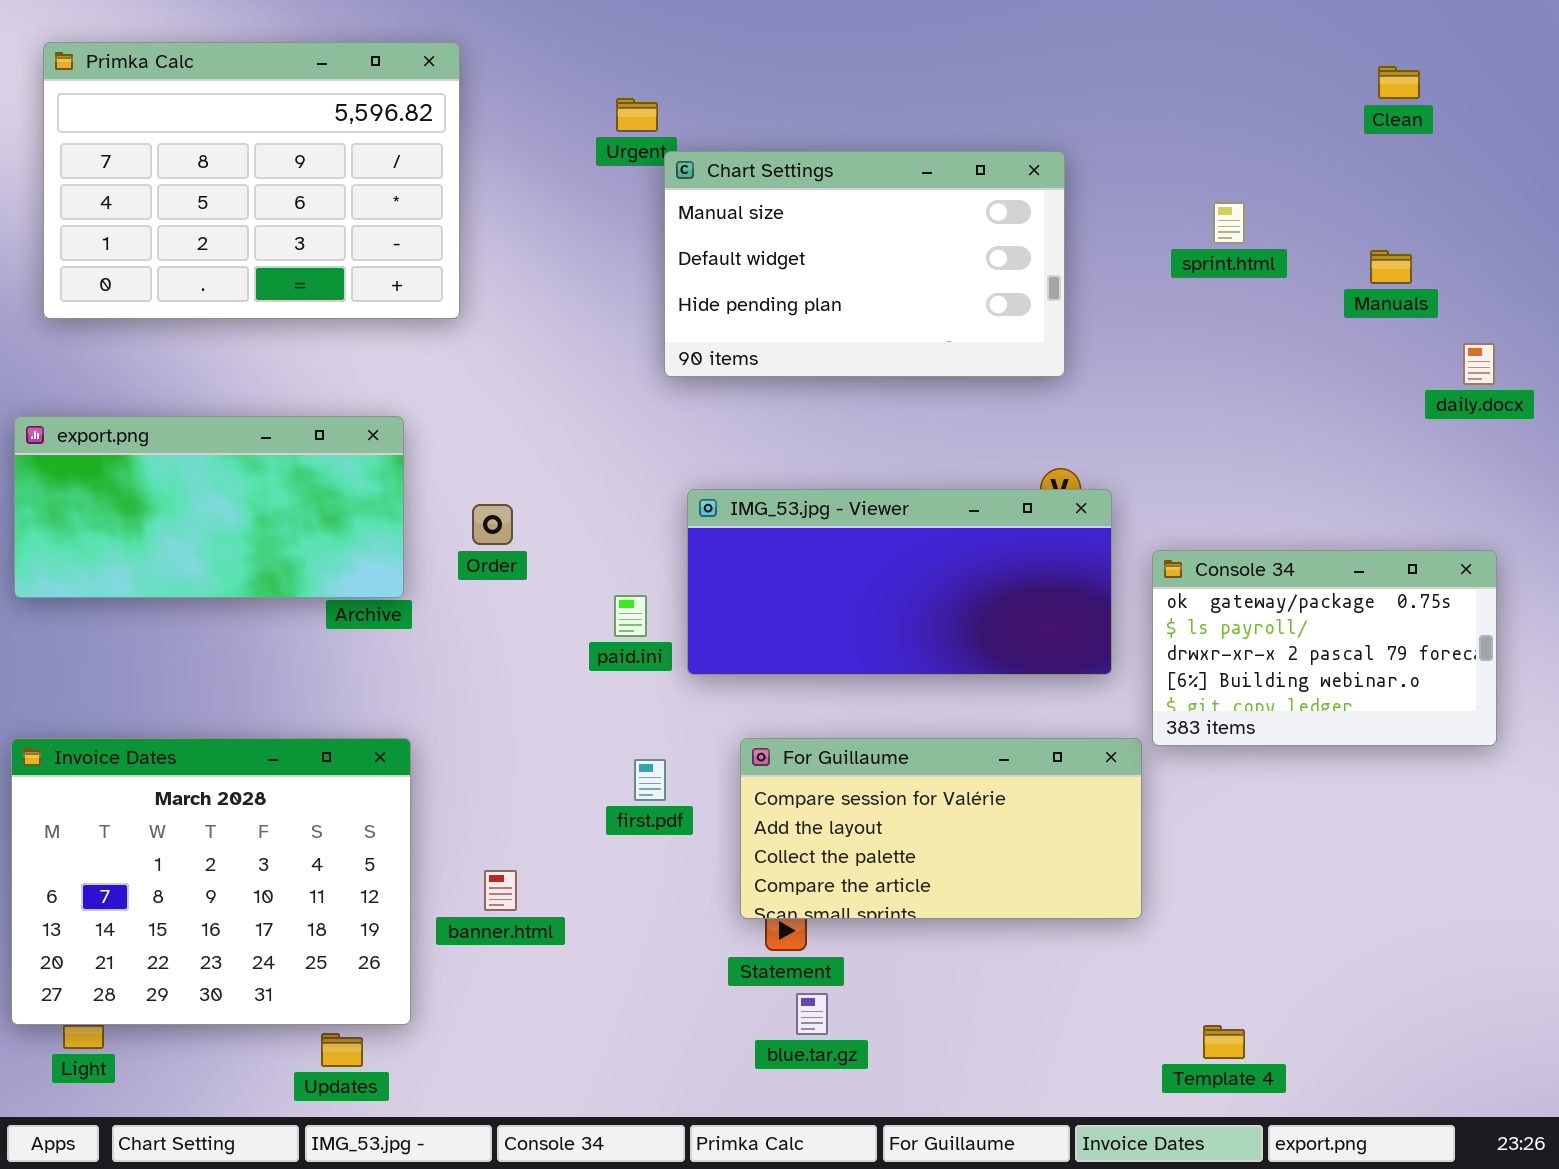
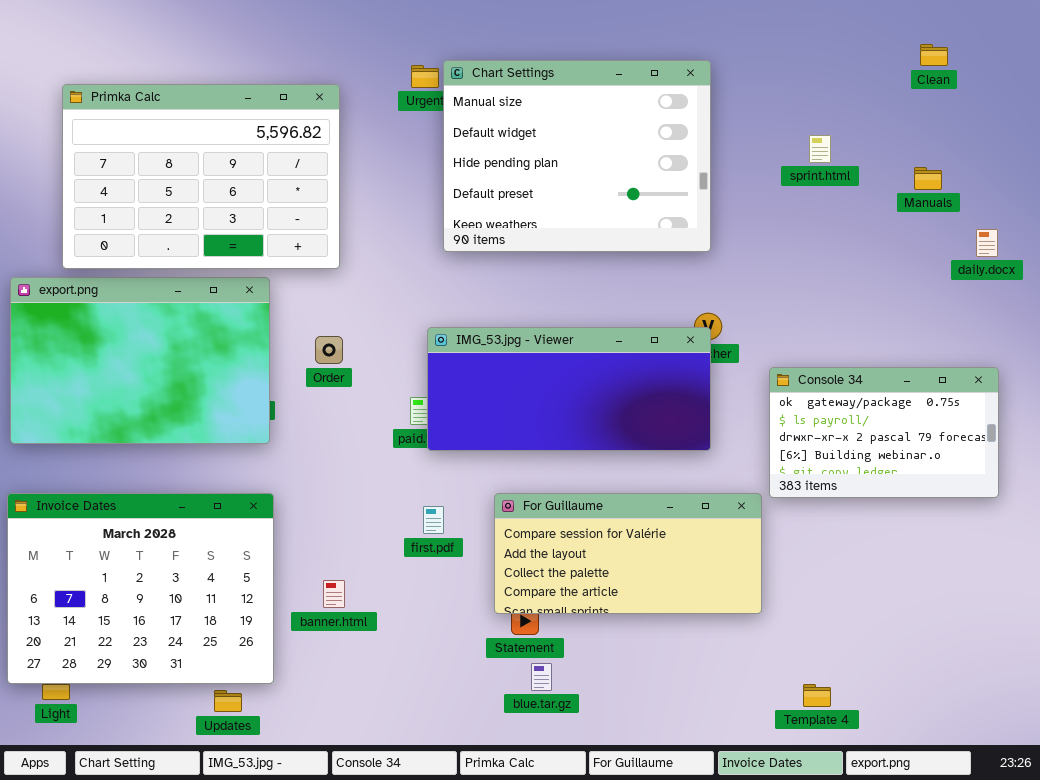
Primka Calc: [43,42,460,319] -> [62,84,340,269], moved
Chart Settings: [664,151,1065,377] -> [443,60,711,252], resized
export.png: [14,416,404,598] -> [10,277,270,444], resized
IMG_53.jpg - Viewer: [687,489,1112,675] -> [427,327,711,451], moved

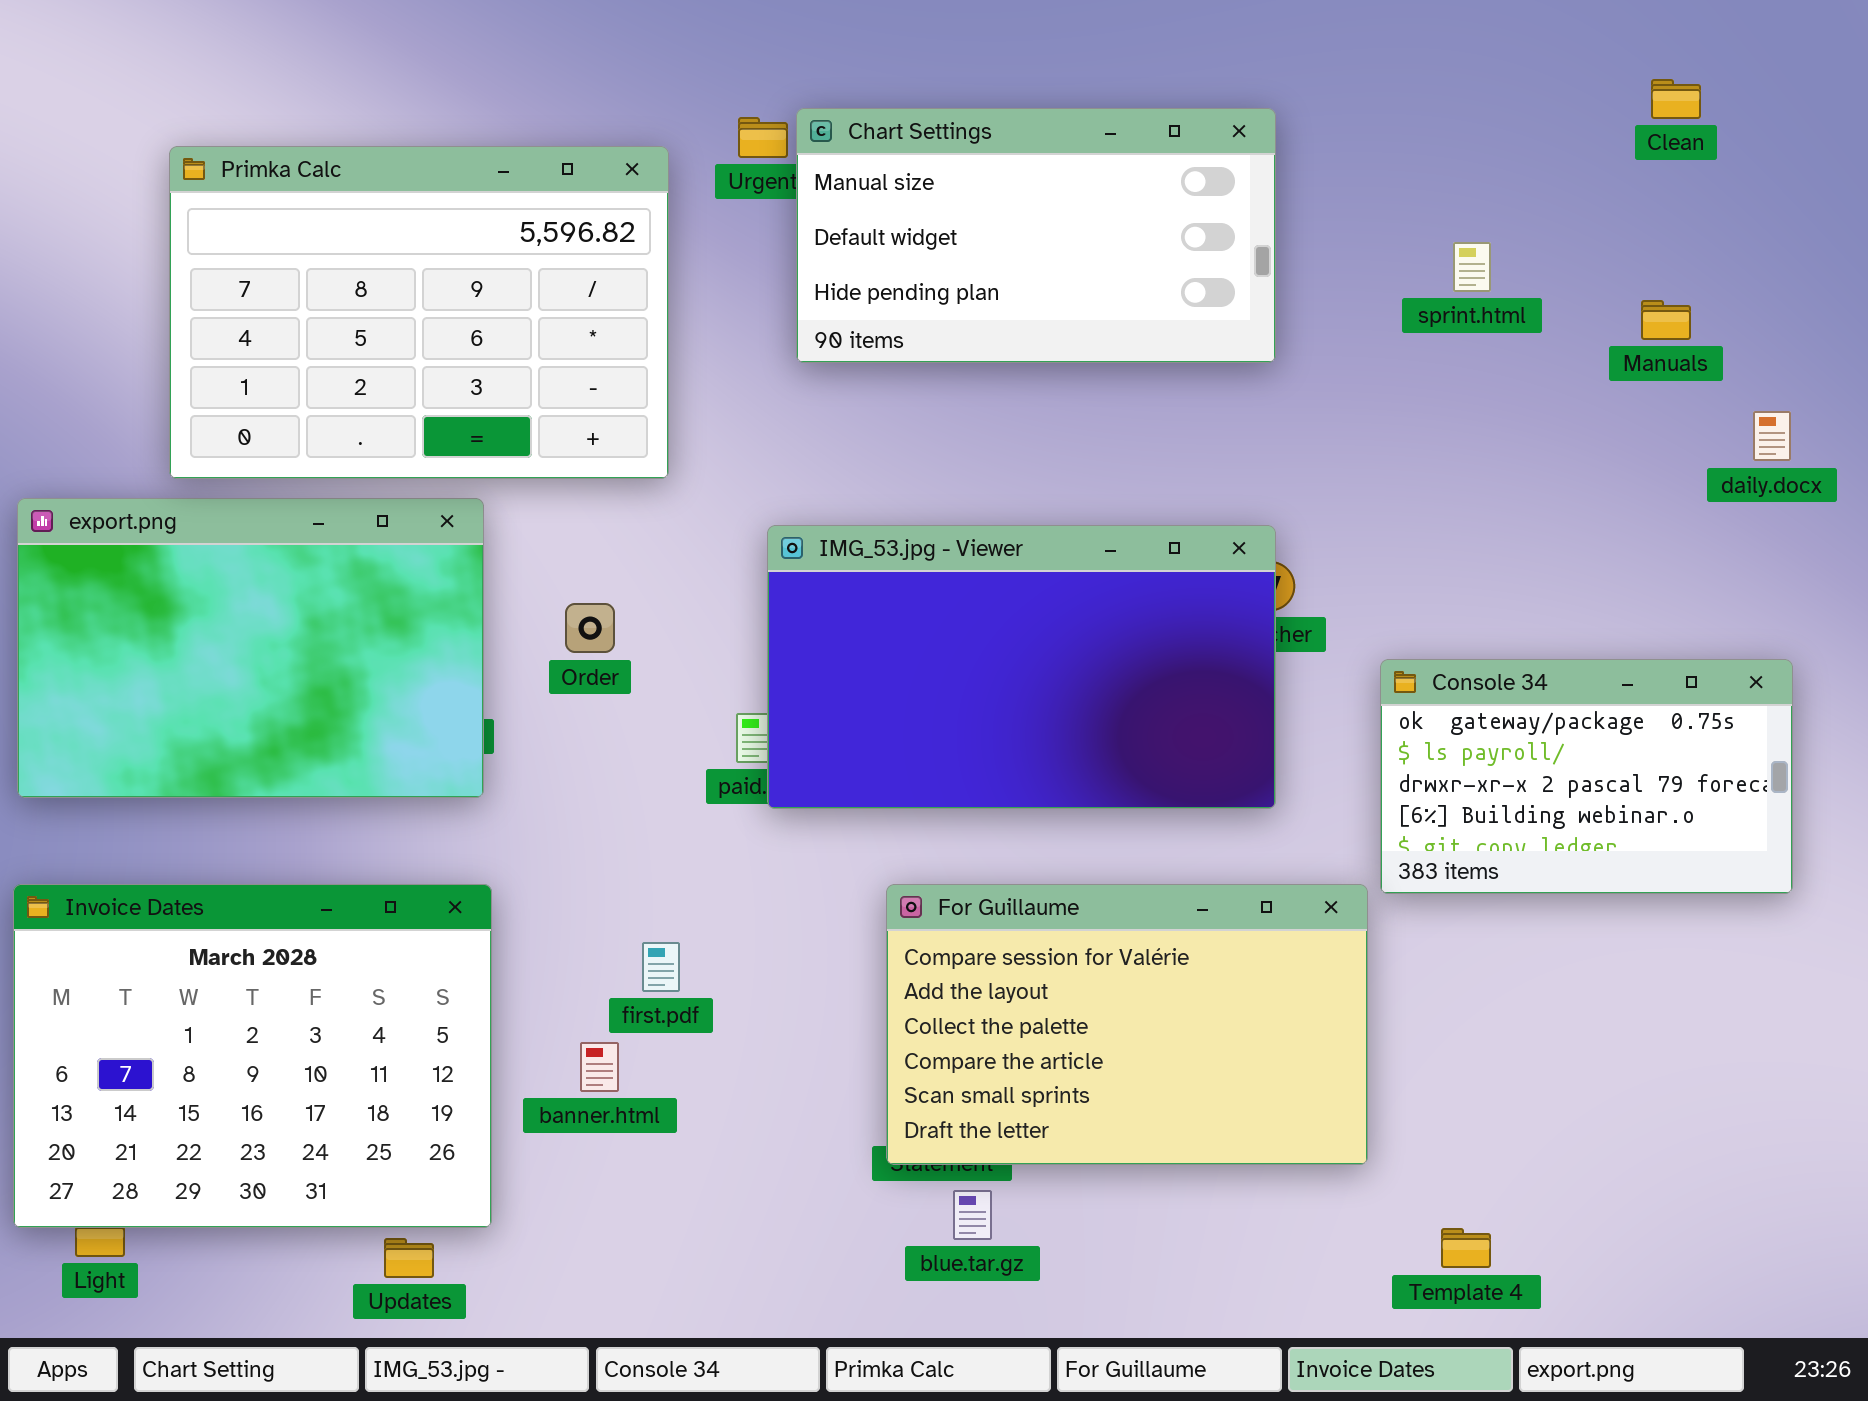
Chart Settings: [443,60,711,252] -> [796,108,1276,363], resized
Primka Calc: [62,84,340,269] -> [169,146,669,479], moved
IMG_53.jpg - Viewer: [427,327,711,451] -> [767,525,1276,809], resized
For Guillaume: [494,493,762,614] -> [886,884,1368,1165], resized
first.pdf: [423,506,444,534] -> [642,942,680,992], moved

